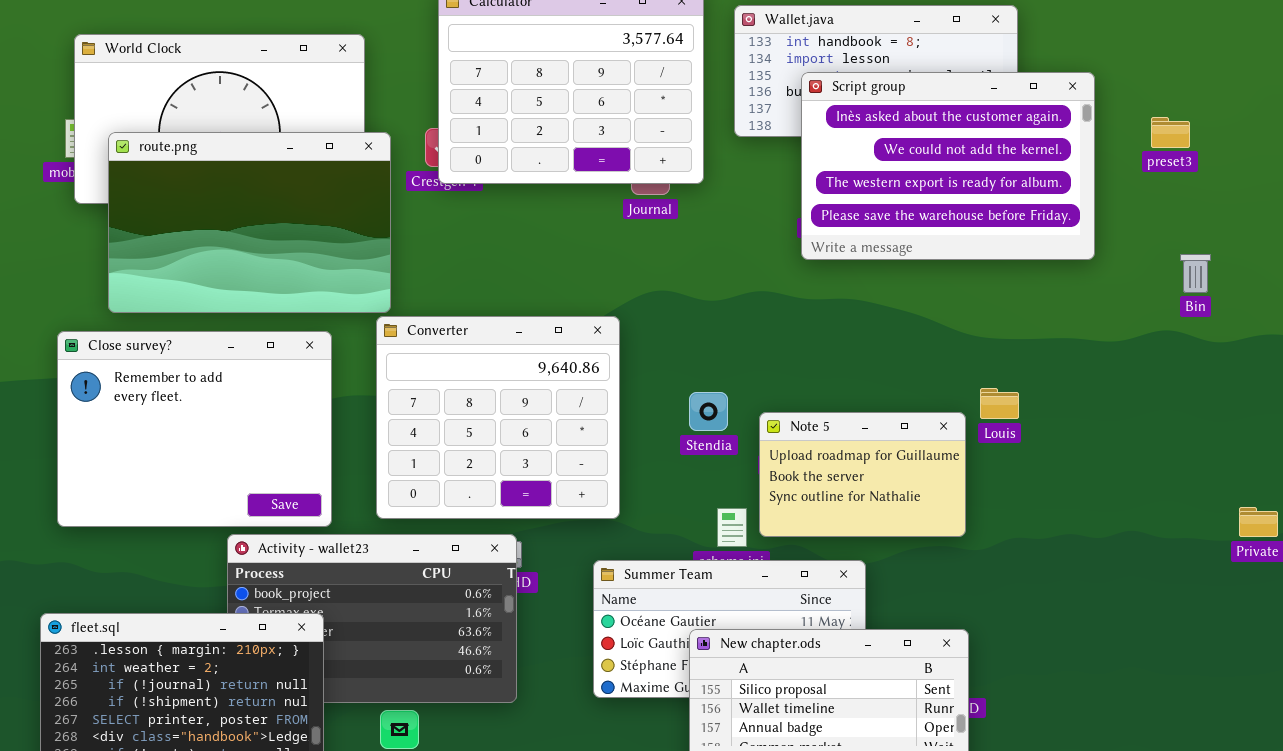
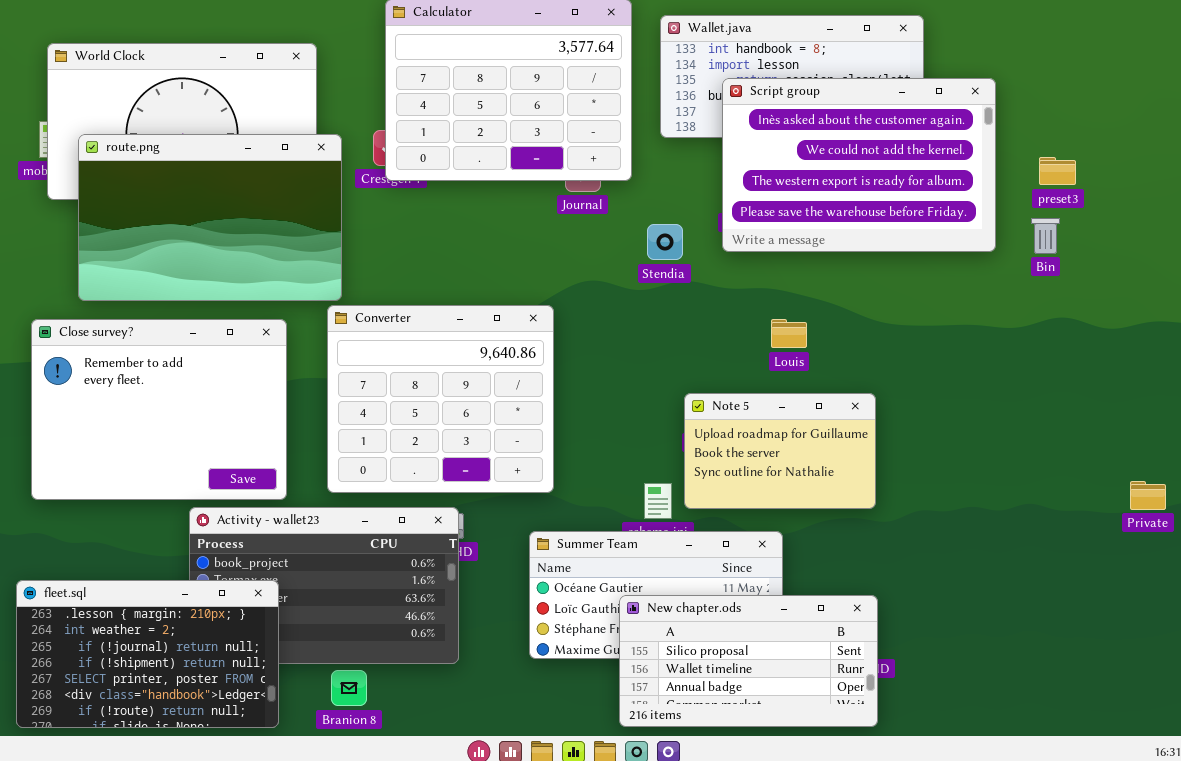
preset3: [1151,117,1190,148] -> [1039,157,1076,185], moved
Bin: [1180,254,1211,293] -> [1031,218,1060,254], moved
Louis: [980,388,1019,419] -> [771,319,807,348], moved
Stendia: [689,392,728,431] -> [647,224,683,260], moved

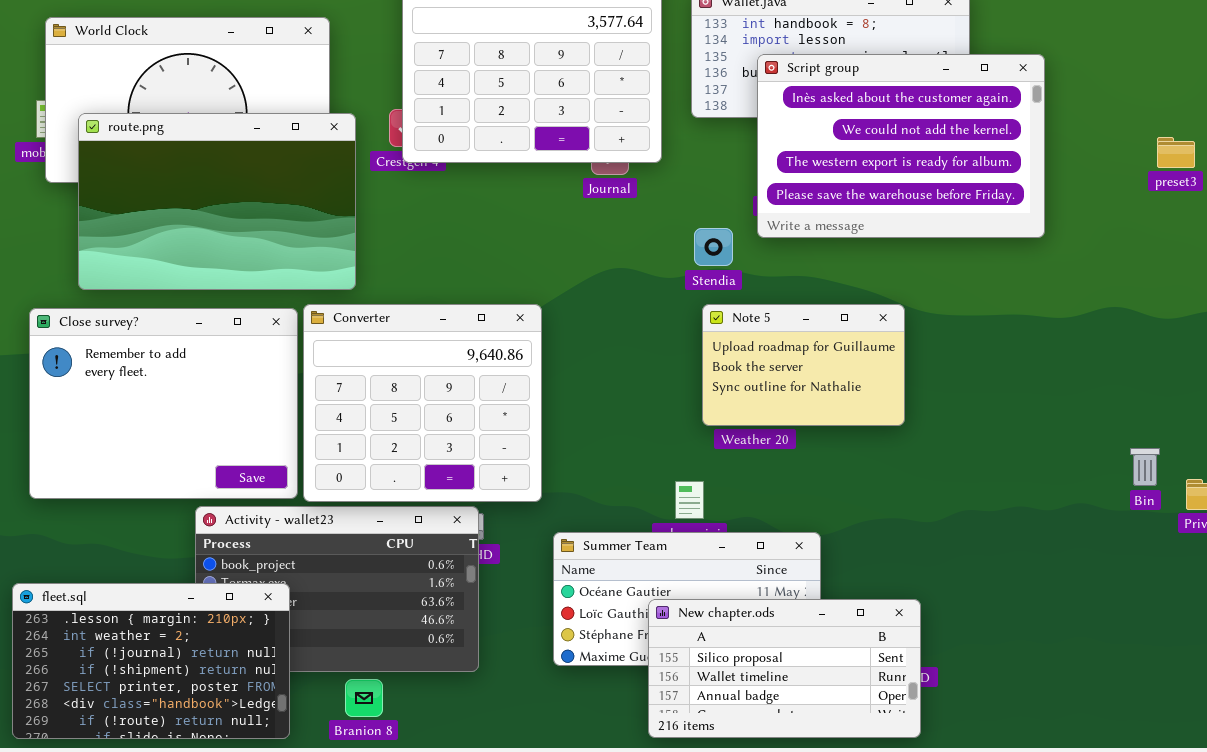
preset3: [1039,157,1076,185] -> [1157,137,1195,168], moved
Bin: [1031,218,1060,254] -> [1130,448,1160,486], moved
Stendia: [647,224,683,260] -> [694,228,733,266], moved
Converter: [327,305,554,493] -> [303,304,542,502], moved
Note 5: [684,393,876,509] -> [702,304,905,426], moved

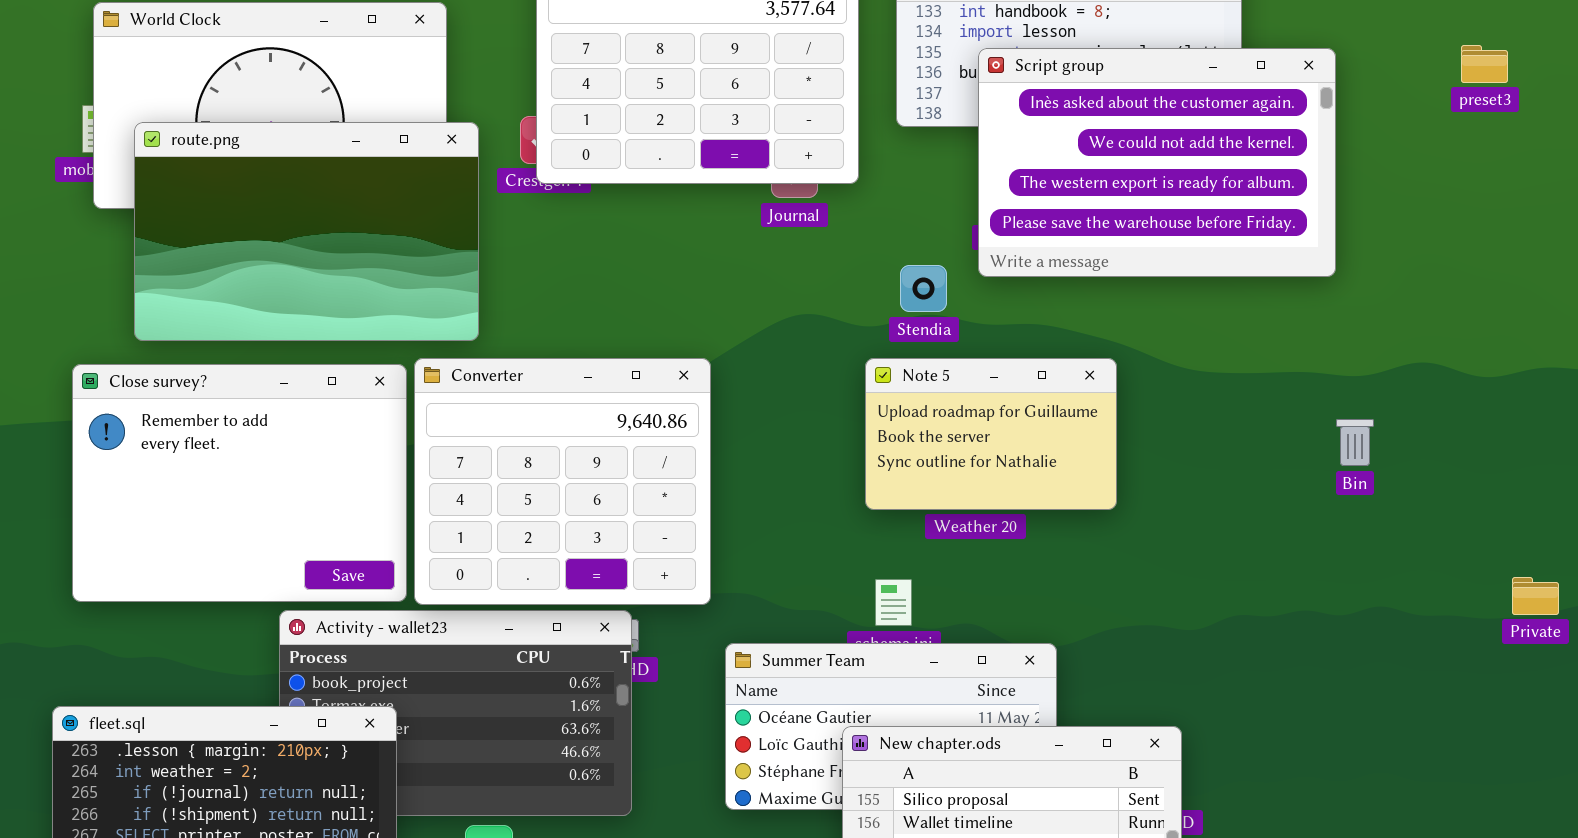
preset3: [1157,137,1195,168] -> [1461,45,1508,83], moved
Note 5: [702,304,905,426] -> [865,358,1117,510], moved
Bin: [1130,448,1160,486] -> [1336,419,1374,466], moved

